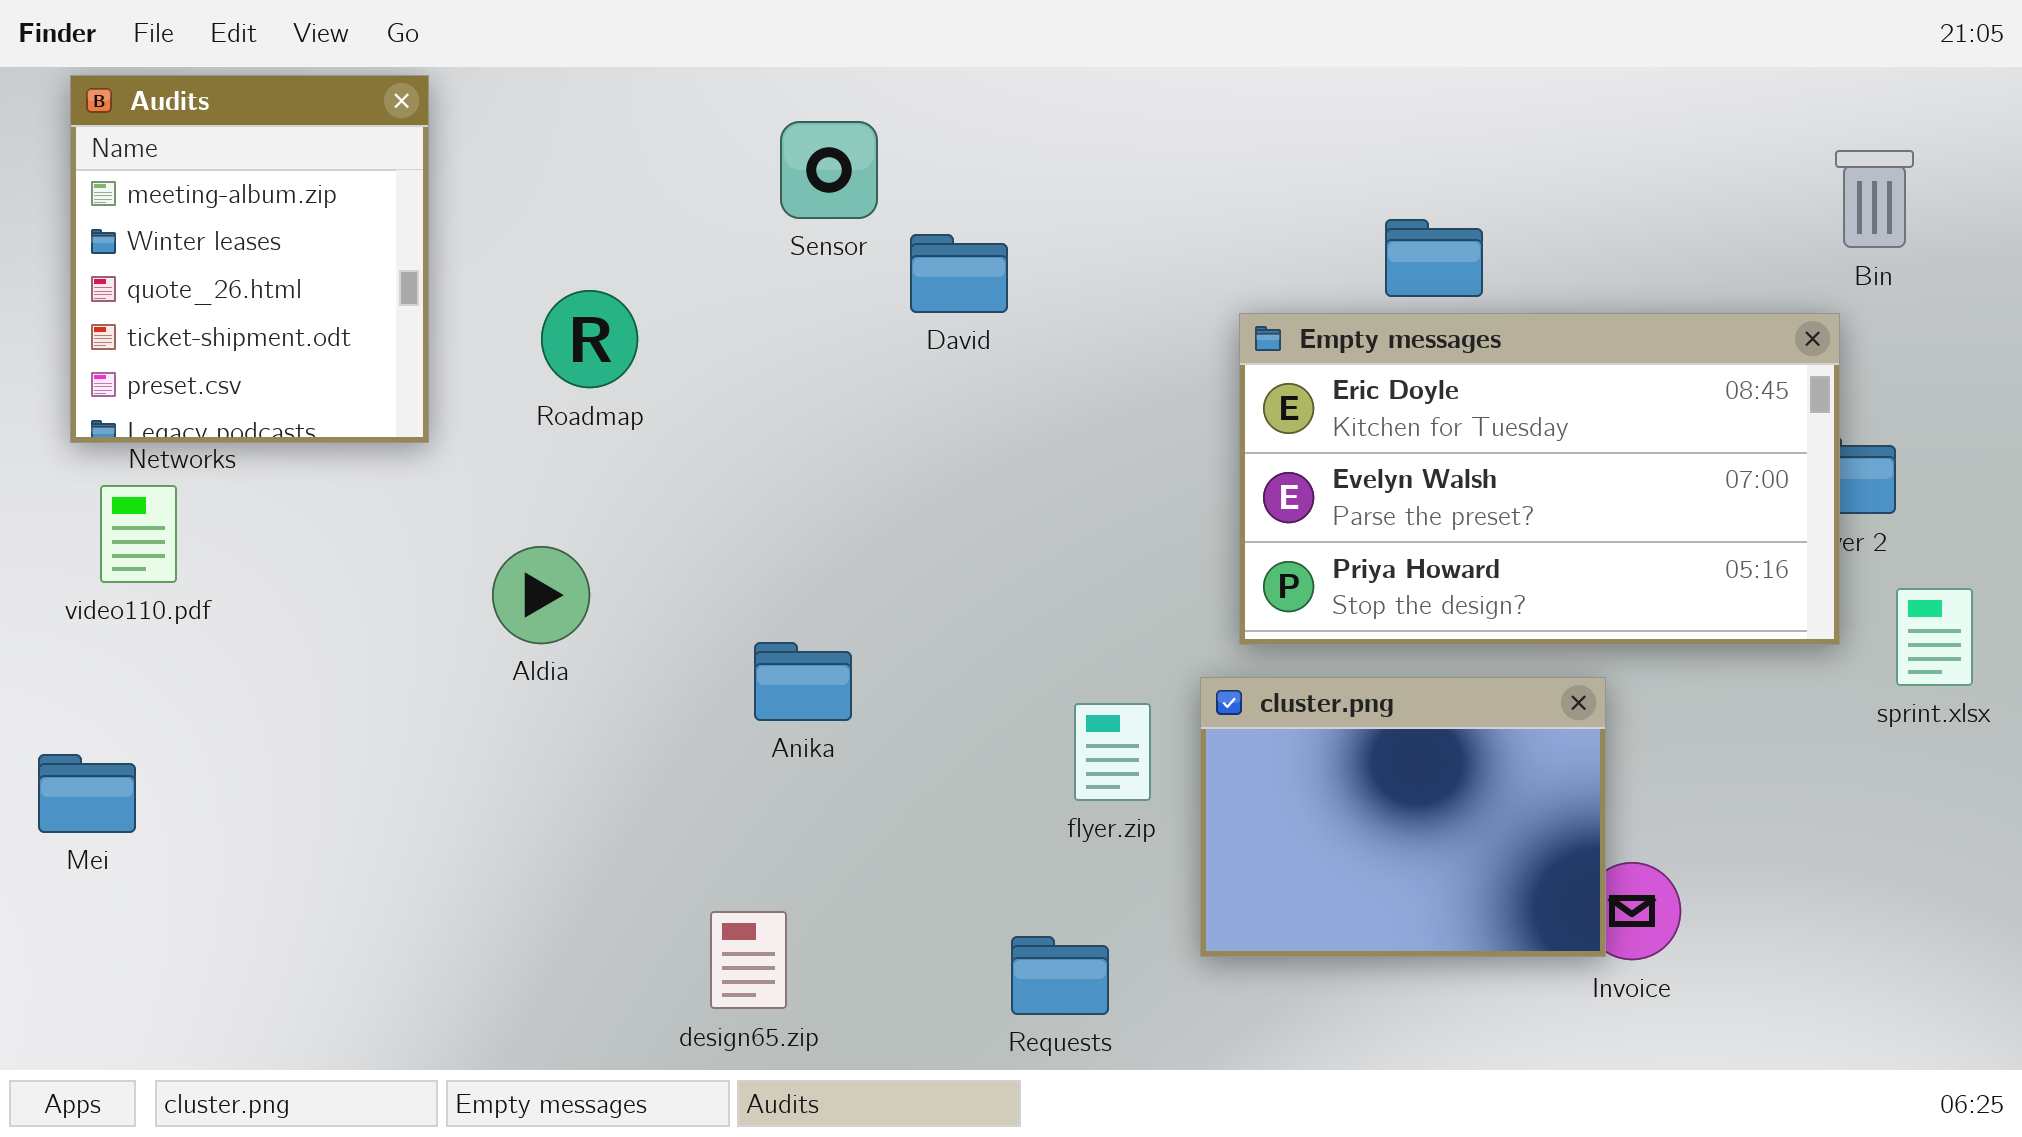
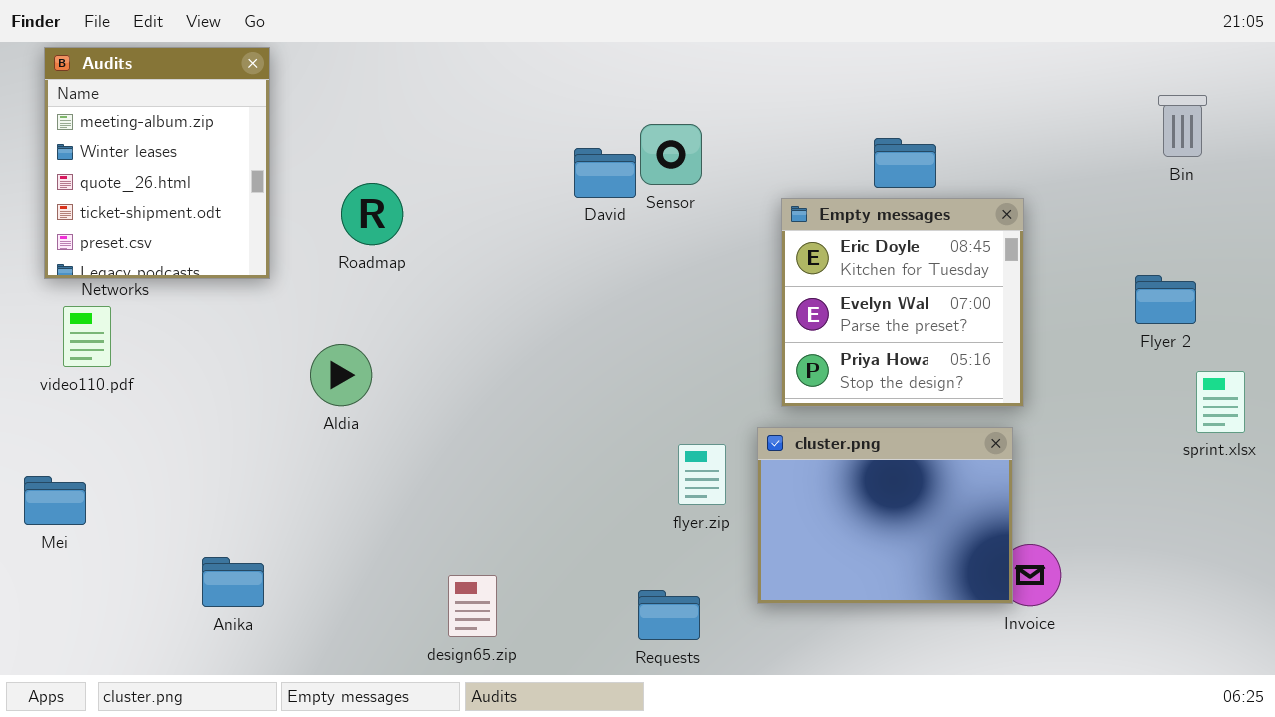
Sensor: [780,121,878,219] -> [640,124,702,185], moved
Empty messages: [1239,313,1840,645] -> [781,198,1024,407], resized
Anika: [754,642,852,721] -> [202,557,264,607], moved

